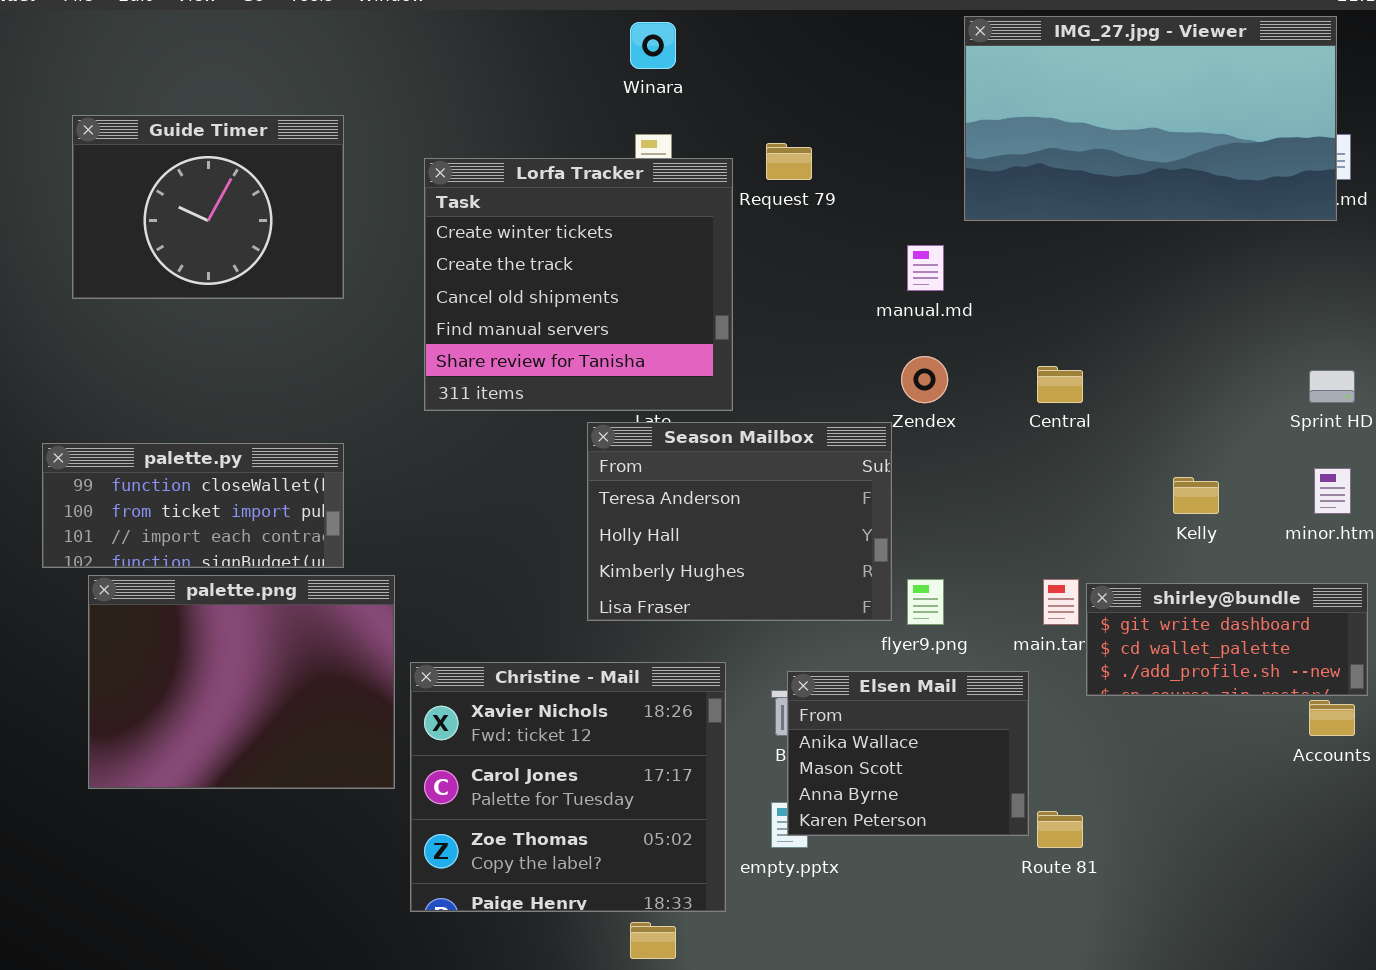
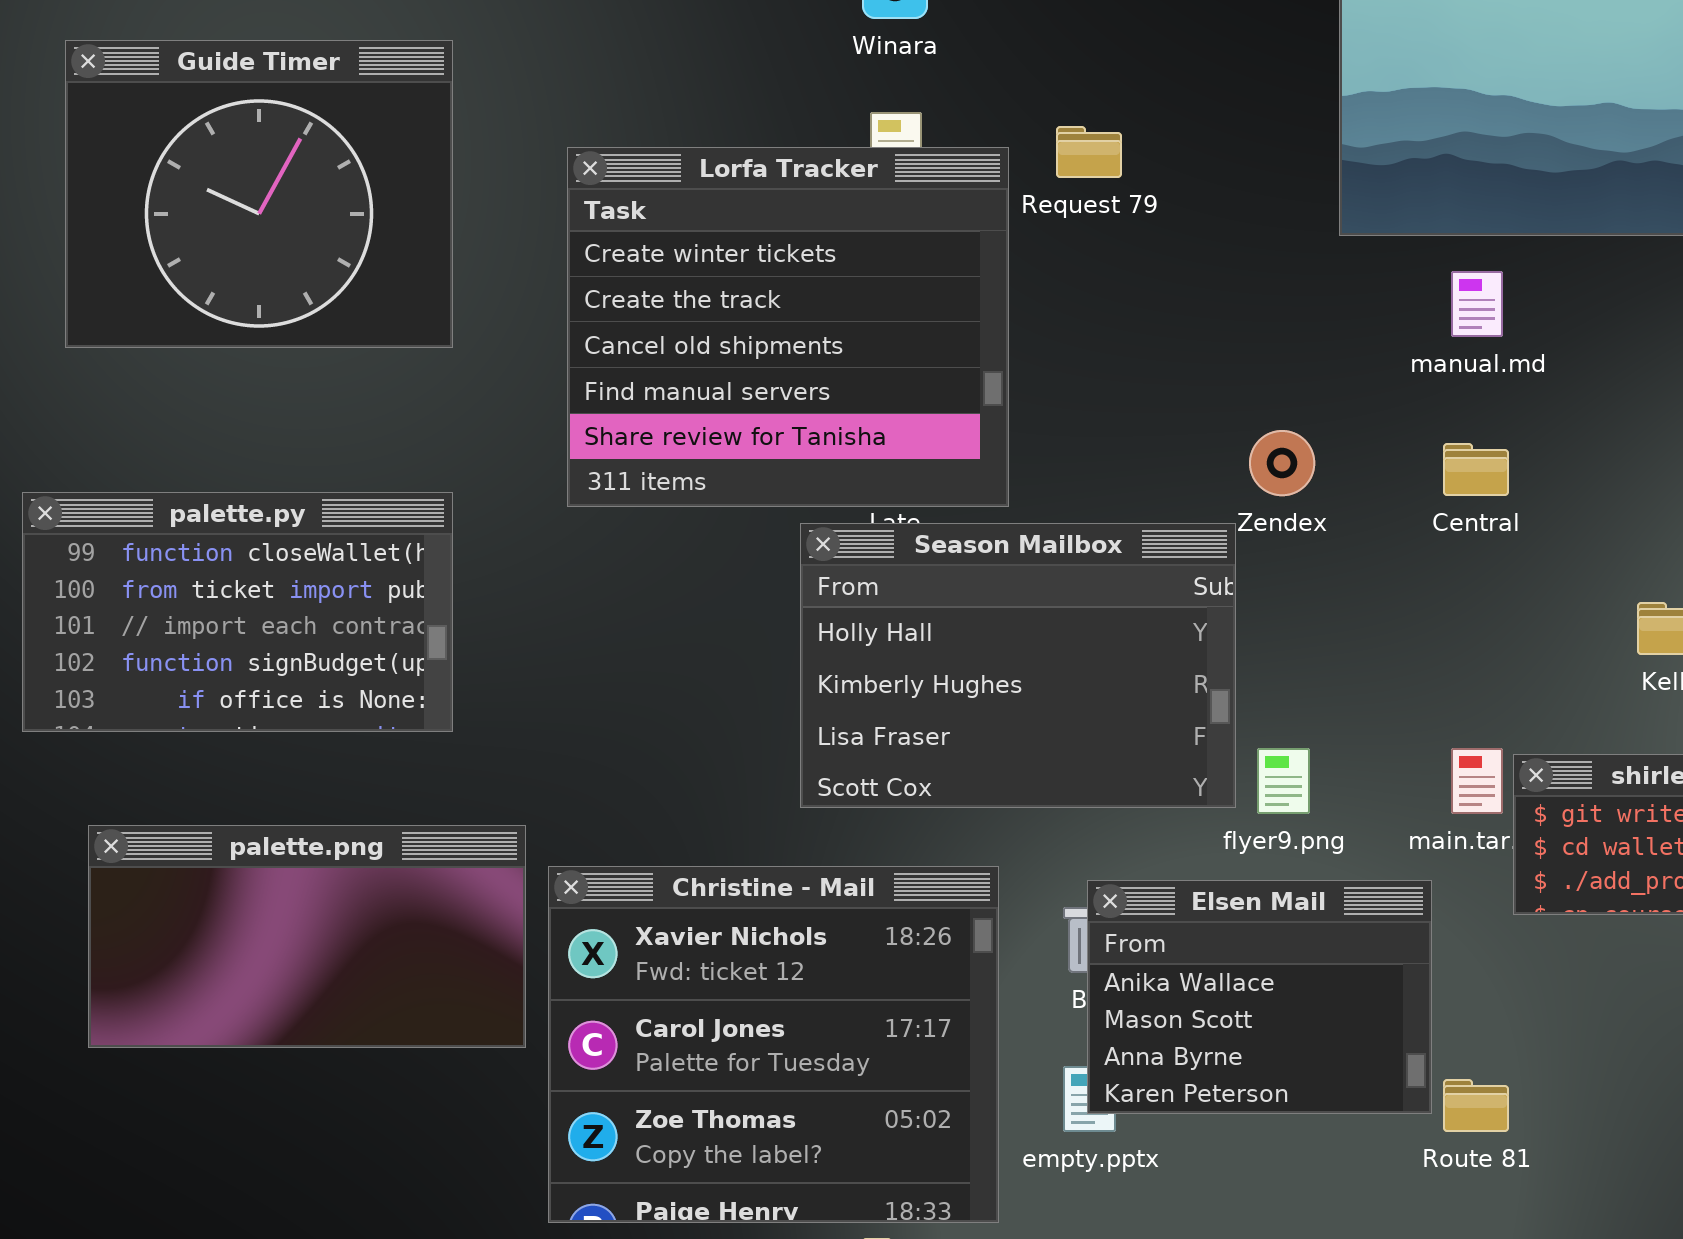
Guide Timer: [72,115,344,299] -> [65,40,453,348], resized
manual.md: [907,245,944,291] -> [1451,271,1503,337], moved
Season Mailbox: [587,422,892,621] -> [800,523,1236,808], scrolled down 1 row
palette.py: [42,443,344,568] -> [22,492,453,732], resized
palette.png: [88,575,395,789] -> [88,825,526,1048], resized

